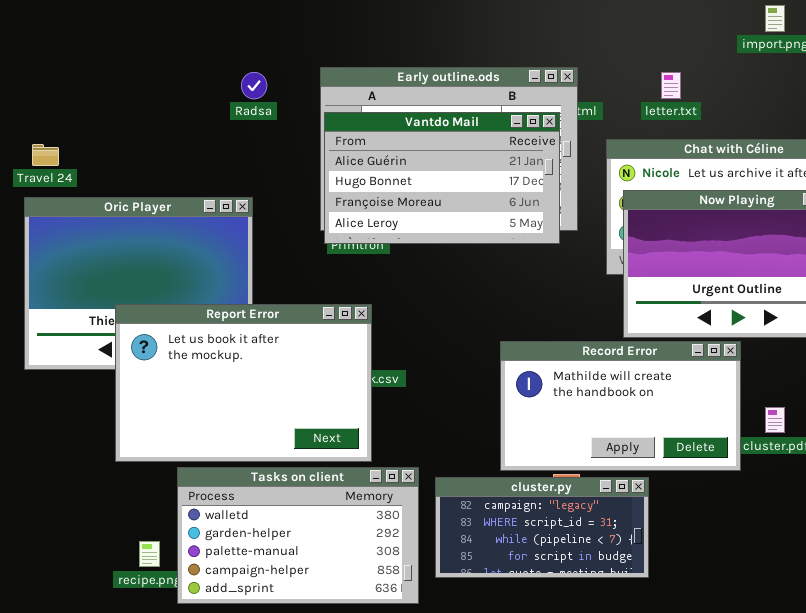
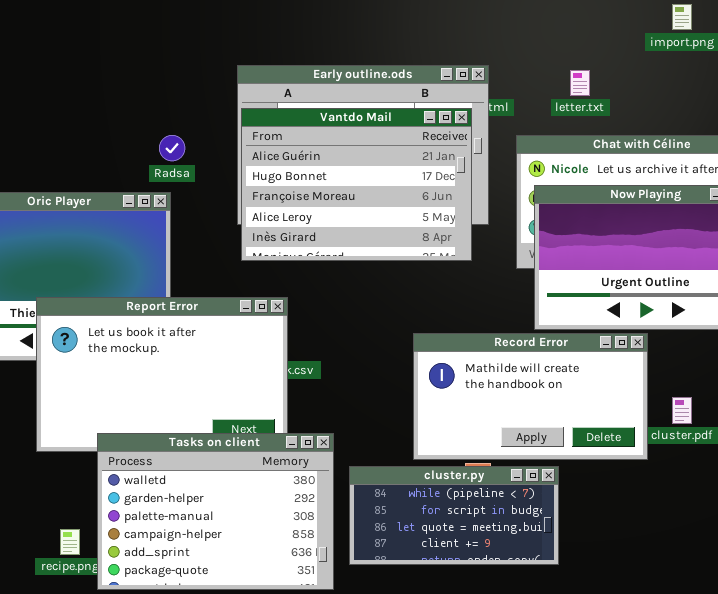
Radsa: [241,72,267,99] -> [159,135,185,161], moved
Vantdo Mail: [324,112,560,244] -> [241,108,472,261], resized
Tasks on client: [177,467,419,604] -> [97,433,334,590], resized
cluster.py: [435,477,649,578] -> [349,466,559,565], scrolled down 2 rows

